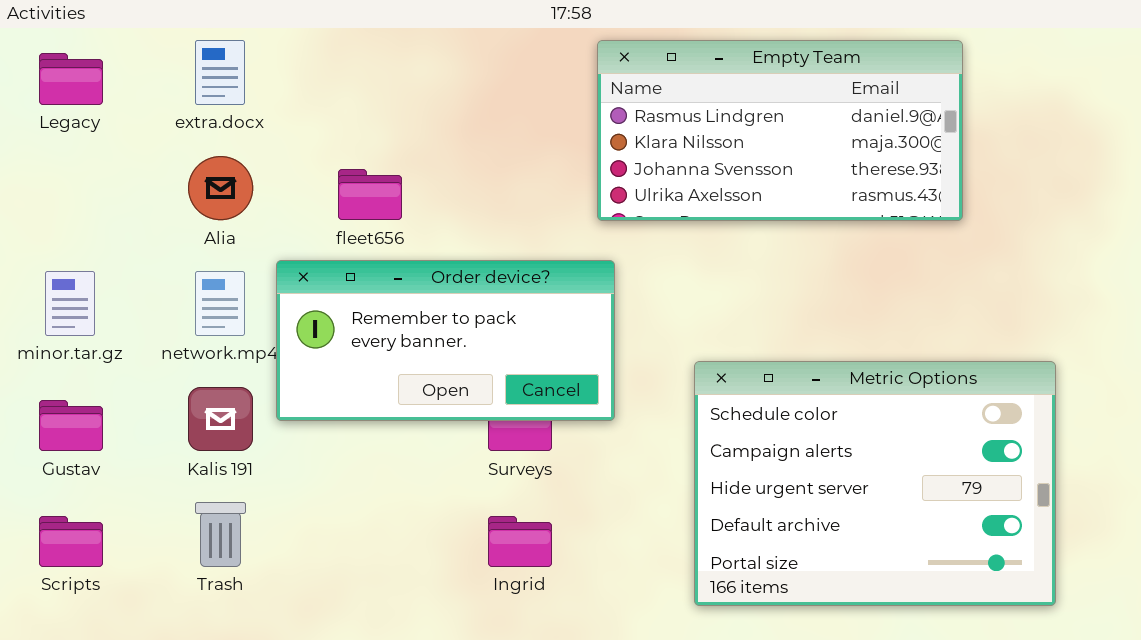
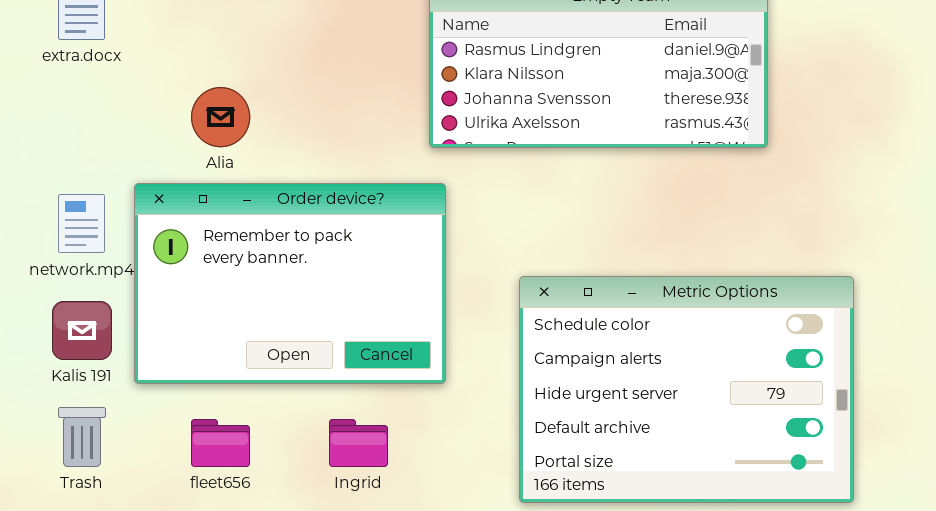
Alia: [188,156,253,220] -> [191,87,250,147], moved
fleet656: [338,169,402,220] -> [191,419,250,467], moved
Order device?: [276,260,615,421] -> [134,183,446,384], resized

